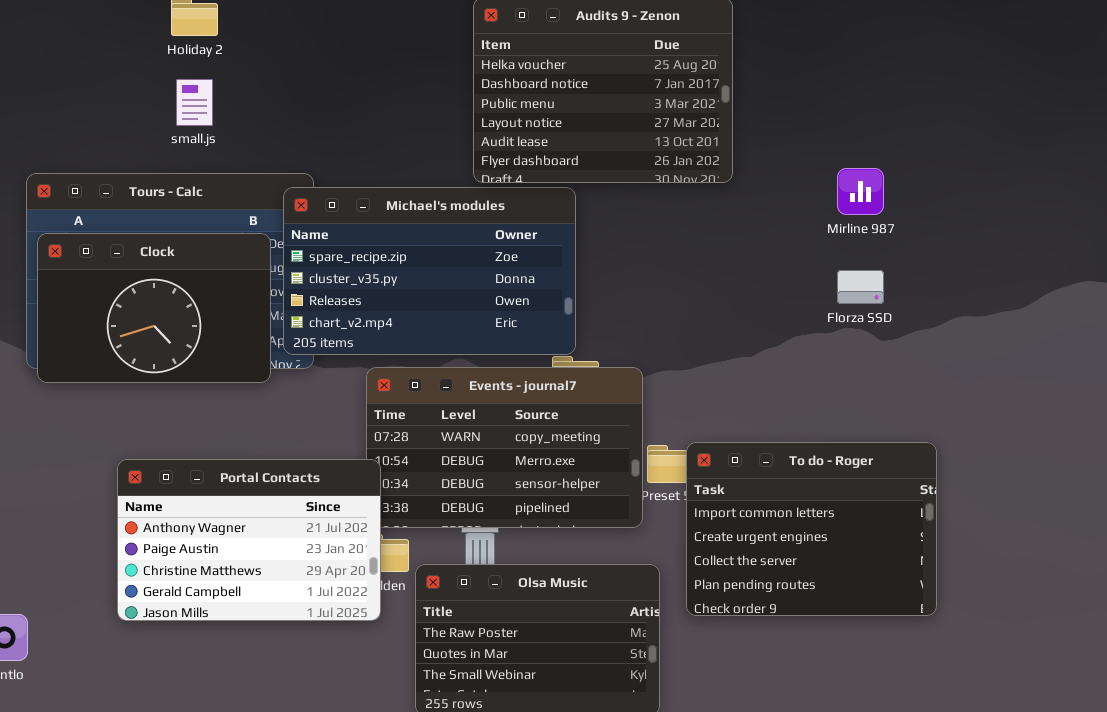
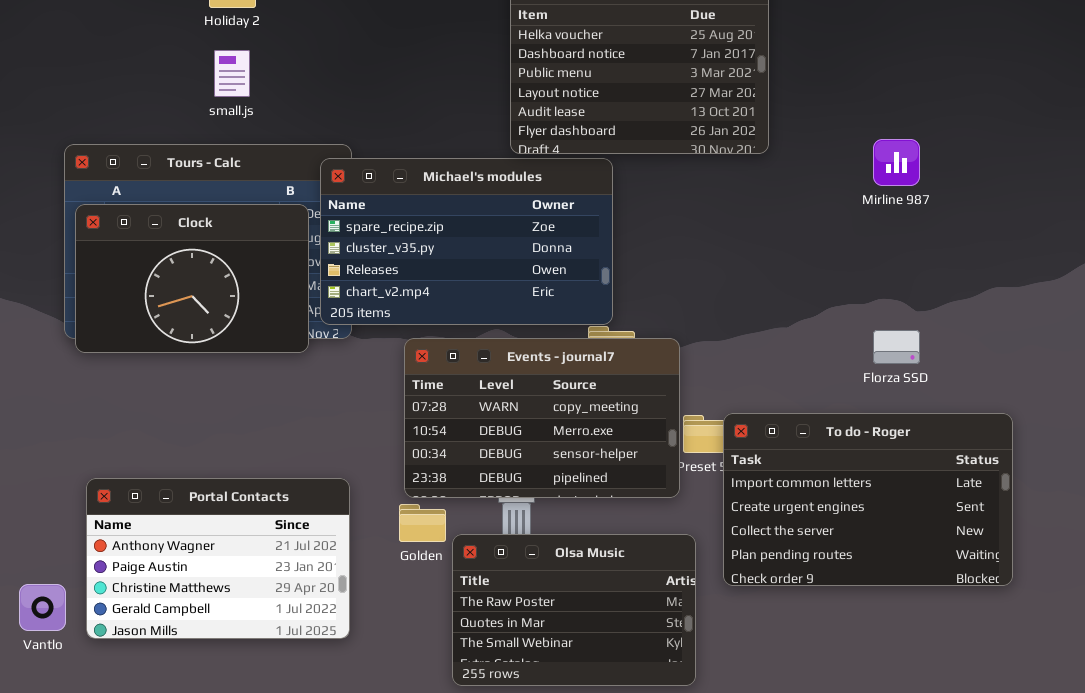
Florza SSD: [837,270,884,304] -> [873,330,920,364], moved
To do - Roger: [686,442,937,616] -> [723,413,1013,586], resized
Portal Contacts: [117,459,381,621] -> [86,478,350,639], moved

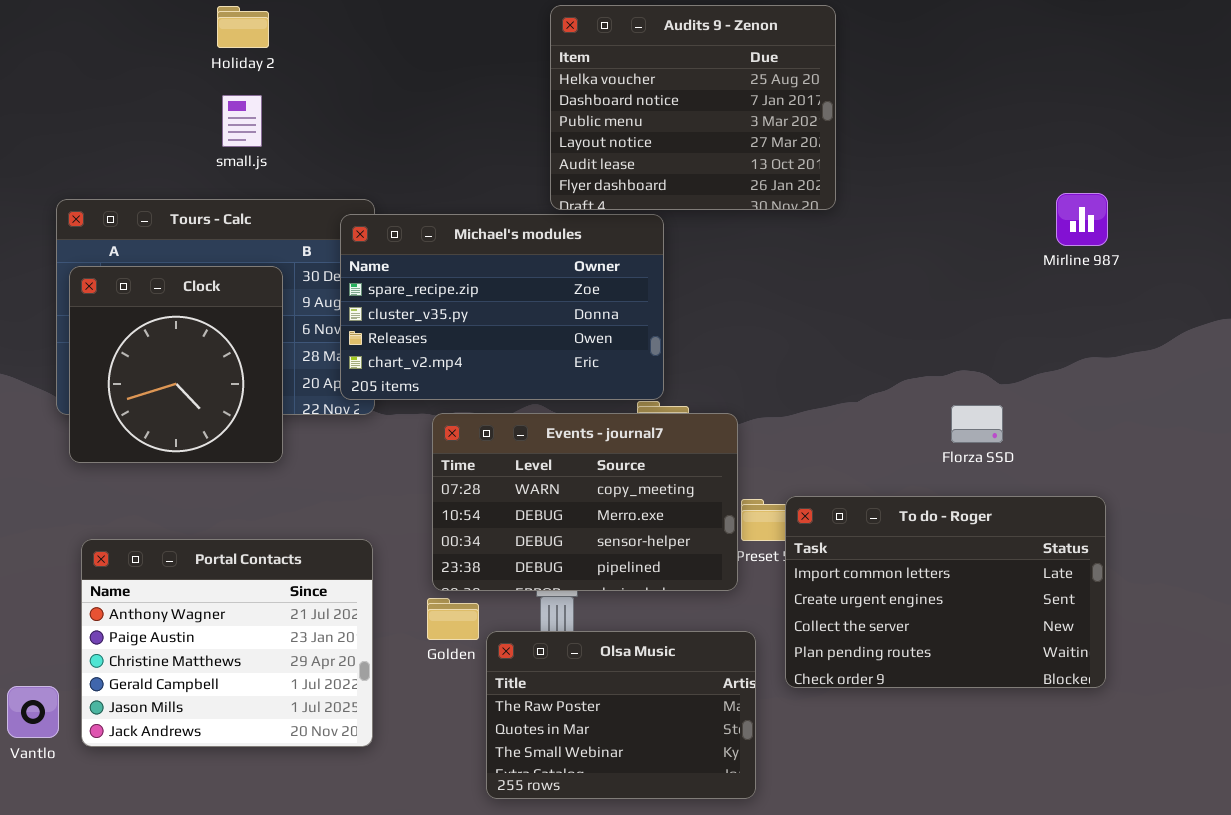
Mirline 987: [873,139,920,186] -> [1056,193,1108,246], moved
Clock: [75,204,309,353] -> [69,266,283,463], resized
Portal Contacts: [86,478,350,639] -> [81,539,373,747], resized

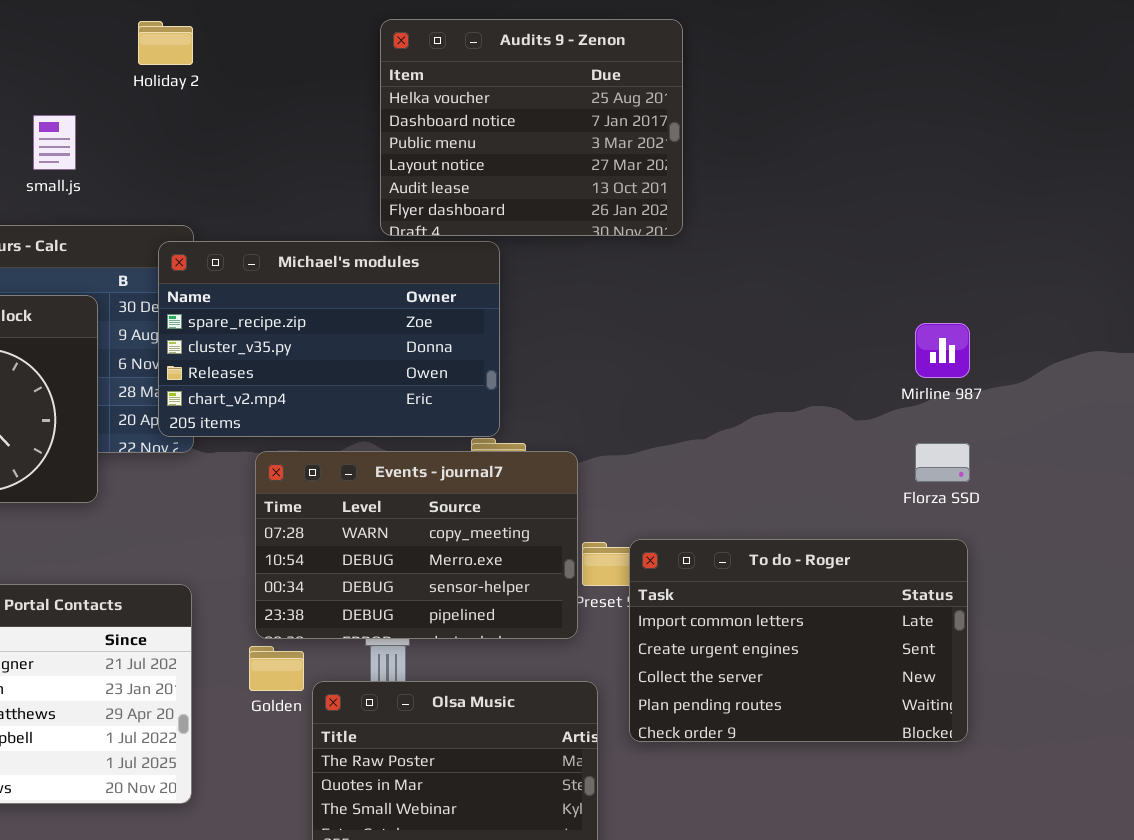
Holiday 2: [217,6,269,48] -> [138,21,193,65], moved
Mirline 987: [1056,193,1108,246] -> [915,323,970,378], moved
Florza SSD: [951,405,1003,443] -> [915,443,970,482], moved

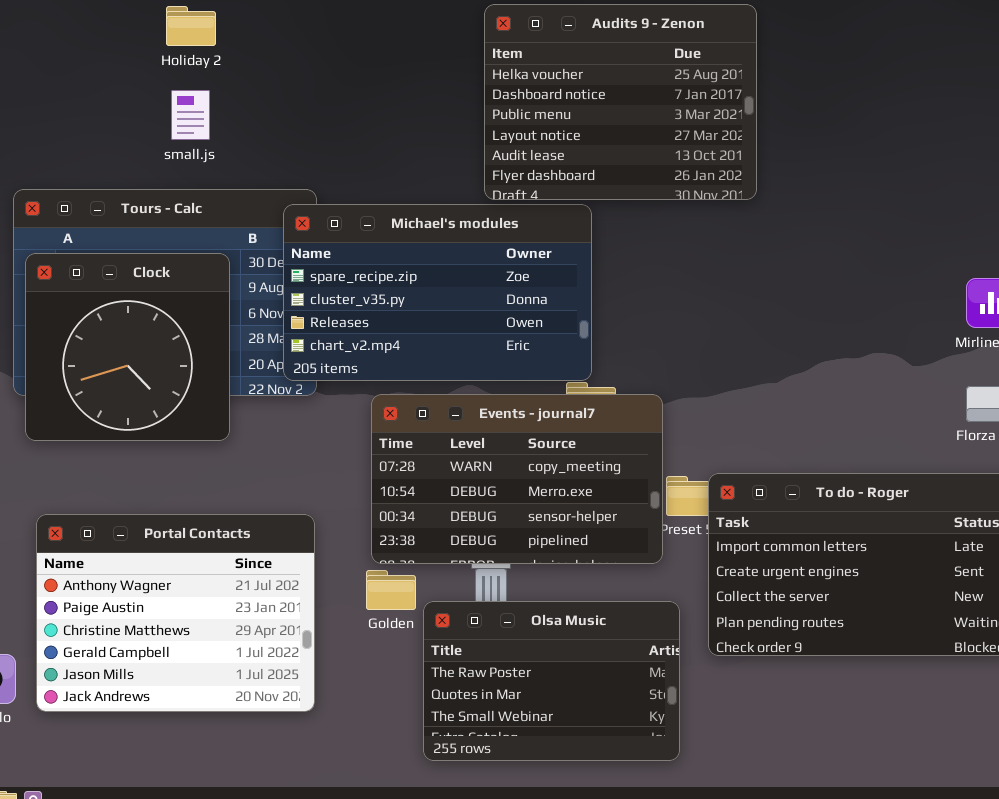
Holiday 2: [138,21,193,65] -> [166,6,216,46], moved

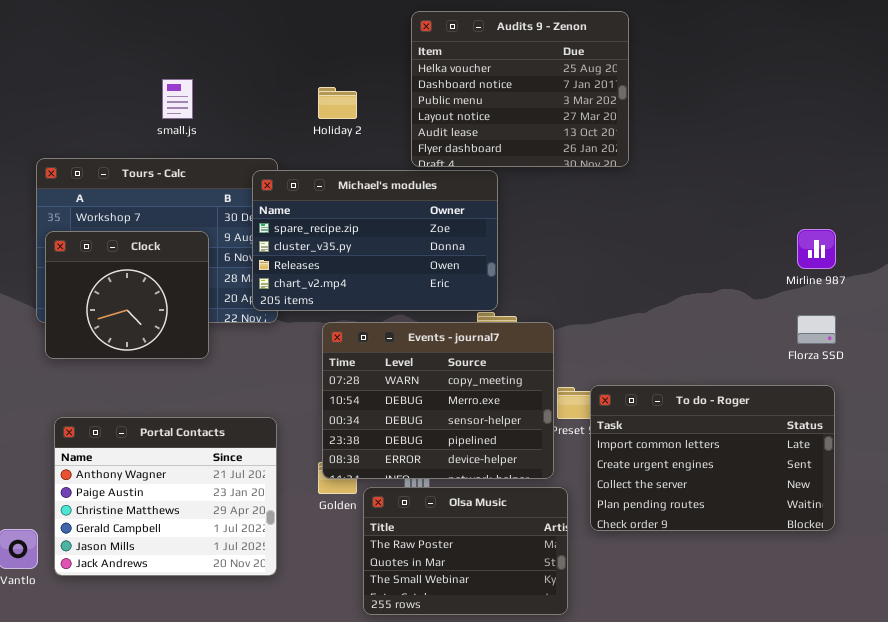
Holiday 2: [166,6,216,46] -> [318,87,357,119], moved
Clock: [25,253,230,441] -> [45,231,209,359], resized
Events - journal7: [371,394,663,564] -> [322,322,554,479], resized

